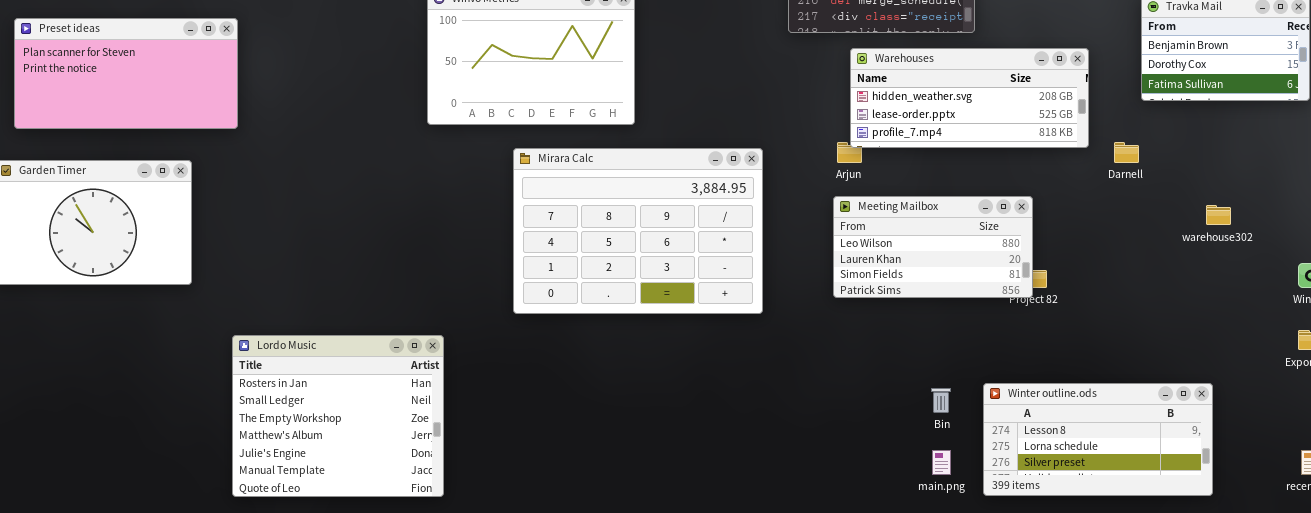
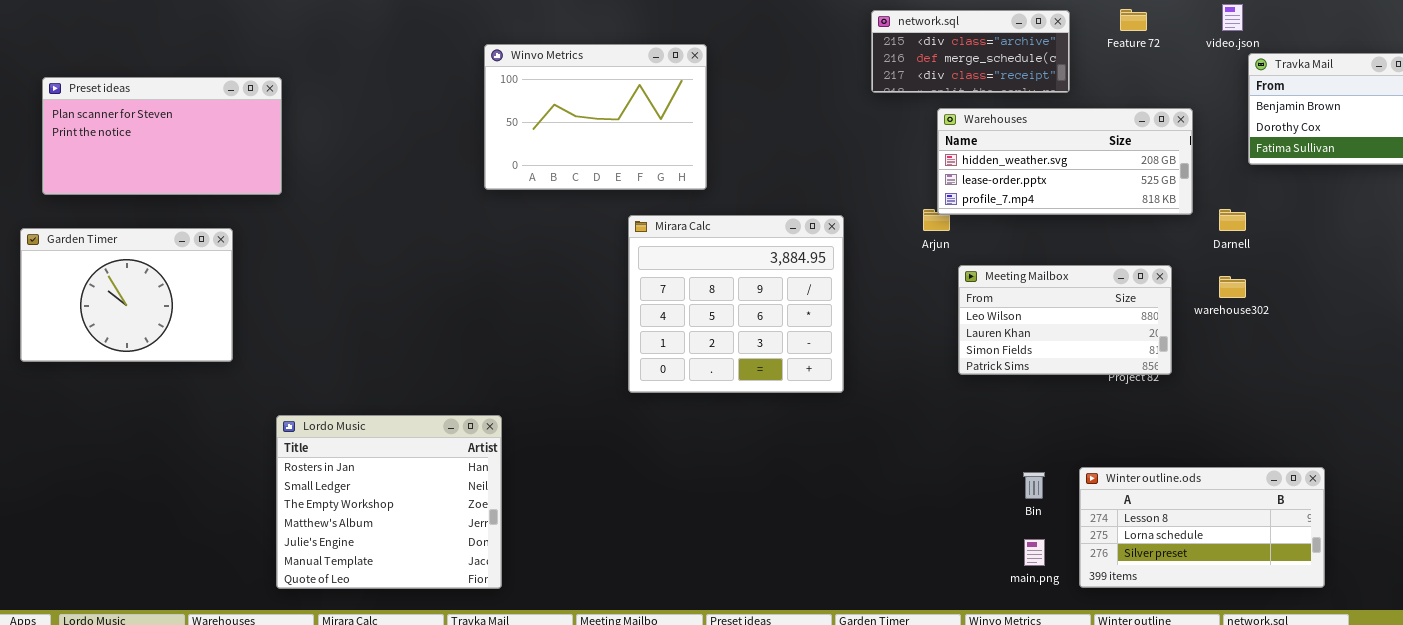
Mirara Calc: [513,148,763,314] -> [628,215,844,393], resized
Meeting Mailbox: [833,196,1033,298] -> [958,265,1172,375], moved
warehouse302: [1206,205,1231,225] -> [1219,276,1246,298], moved

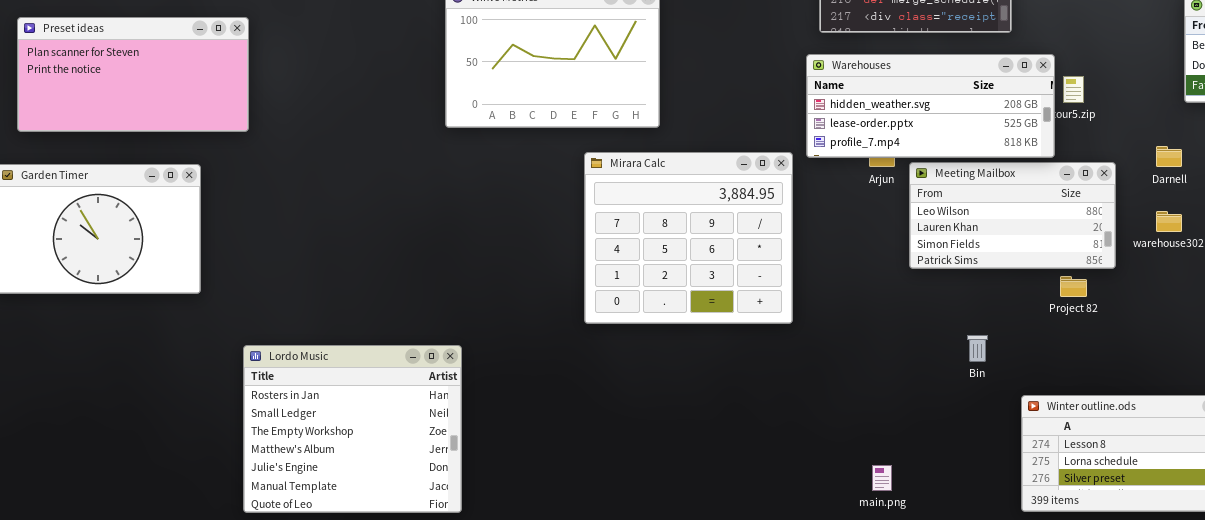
Warehouses: [937,108,1193,215] -> [806,54,1055,158], moved
Meeting Mailbox: [958,265,1172,375] -> [909,162,1116,269], moved
Bin: [1023,472,1045,499] -> [967,335,988,362], moved
main.png: [1024,539,1045,566] -> [872,465,892,491], moved

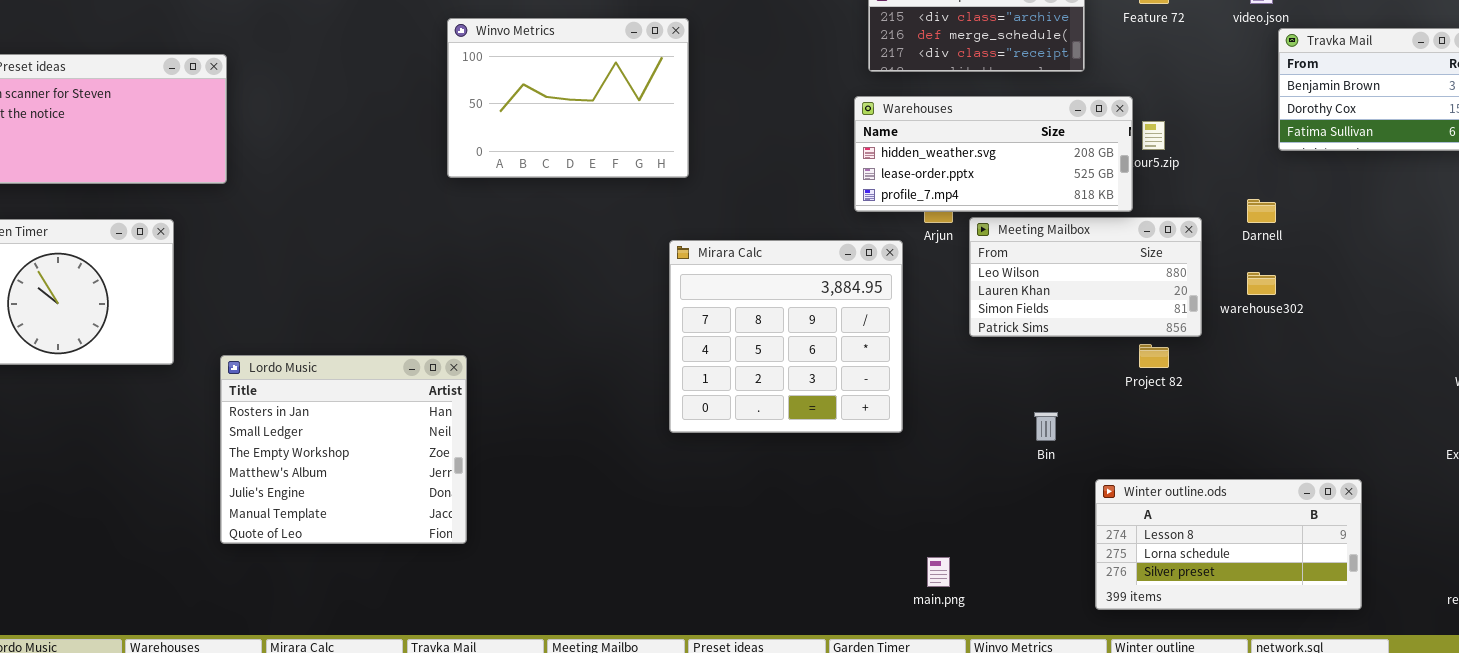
Mirara Calc: [584,152,793,324] -> [669,240,903,433], moved
Lordo Music: [243,345,462,513] -> [220,355,467,544], moved

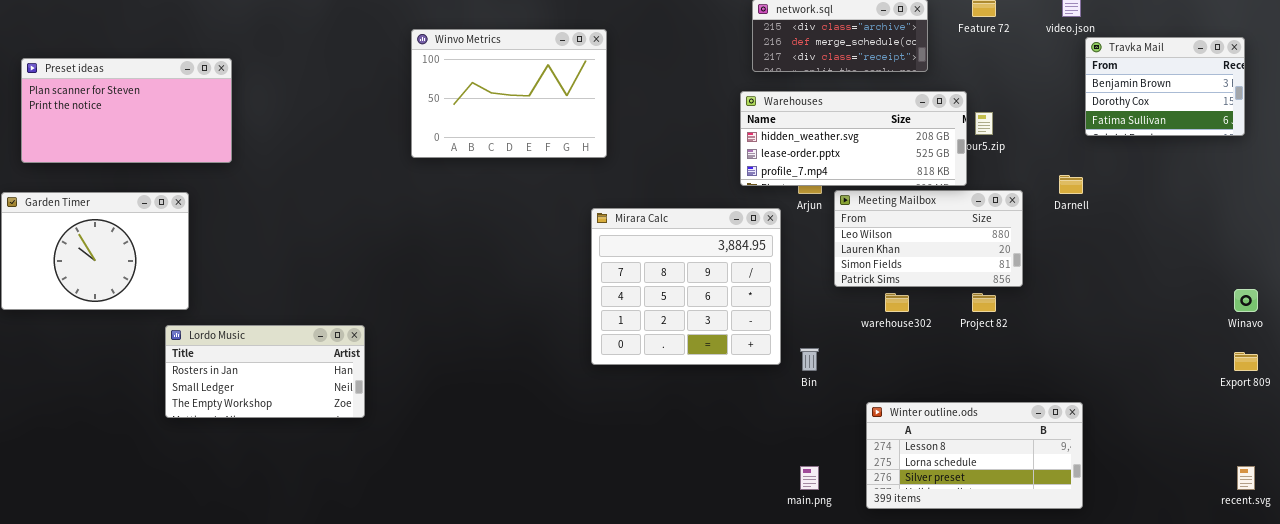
warehouse302: [1247,272,1276,295] -> [885,293,909,312], moved
Lordo Music: [220,355,467,544] -> [165,325,365,418], moved, resized
Bin: [1034,412,1058,441] -> [800,348,819,371], moved
Winter outline.ods: [1095,479,1362,610] -> [866,402,1083,509], moved

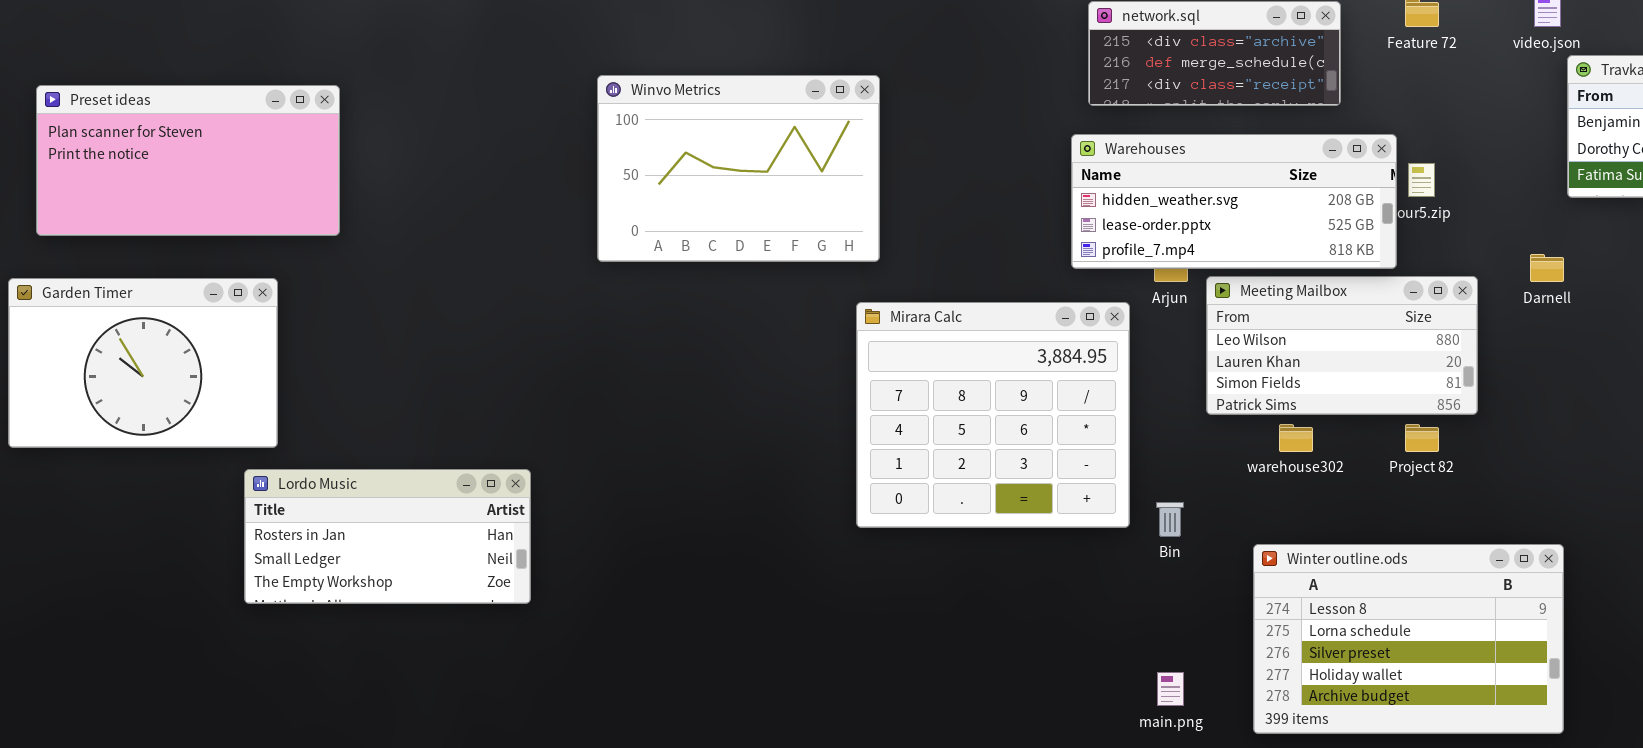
Winvo Metrics: [411,29,607,158] -> [597,75,880,262], moved
Winter outline.ods: [866,402,1083,509] -> [1253,544,1564,734], resized

